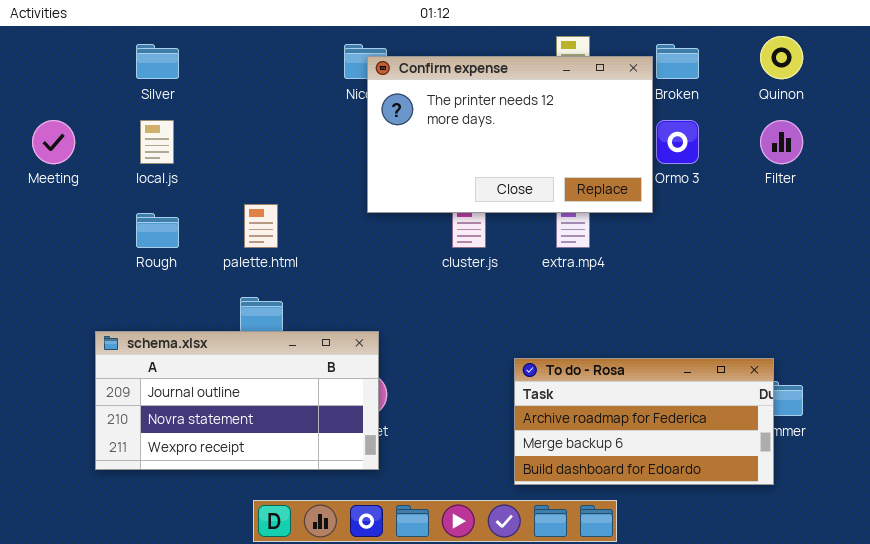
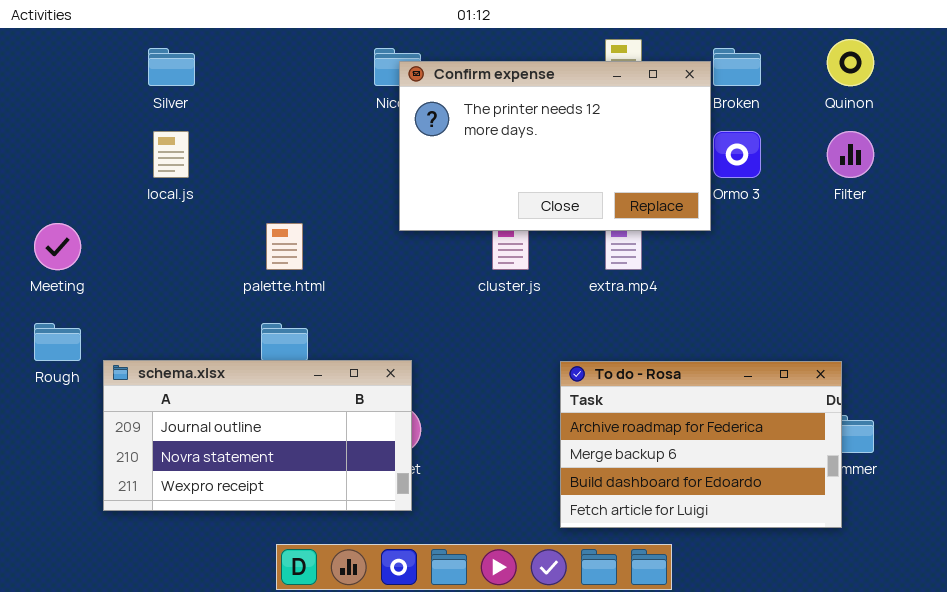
Meeting: [32,120,75,164] -> [34,223,81,270], moved
Rough: [136,213,179,248] -> [34,323,81,361], moved
To do - Rosa: [514,358,774,485] -> [560,361,842,528], resized

